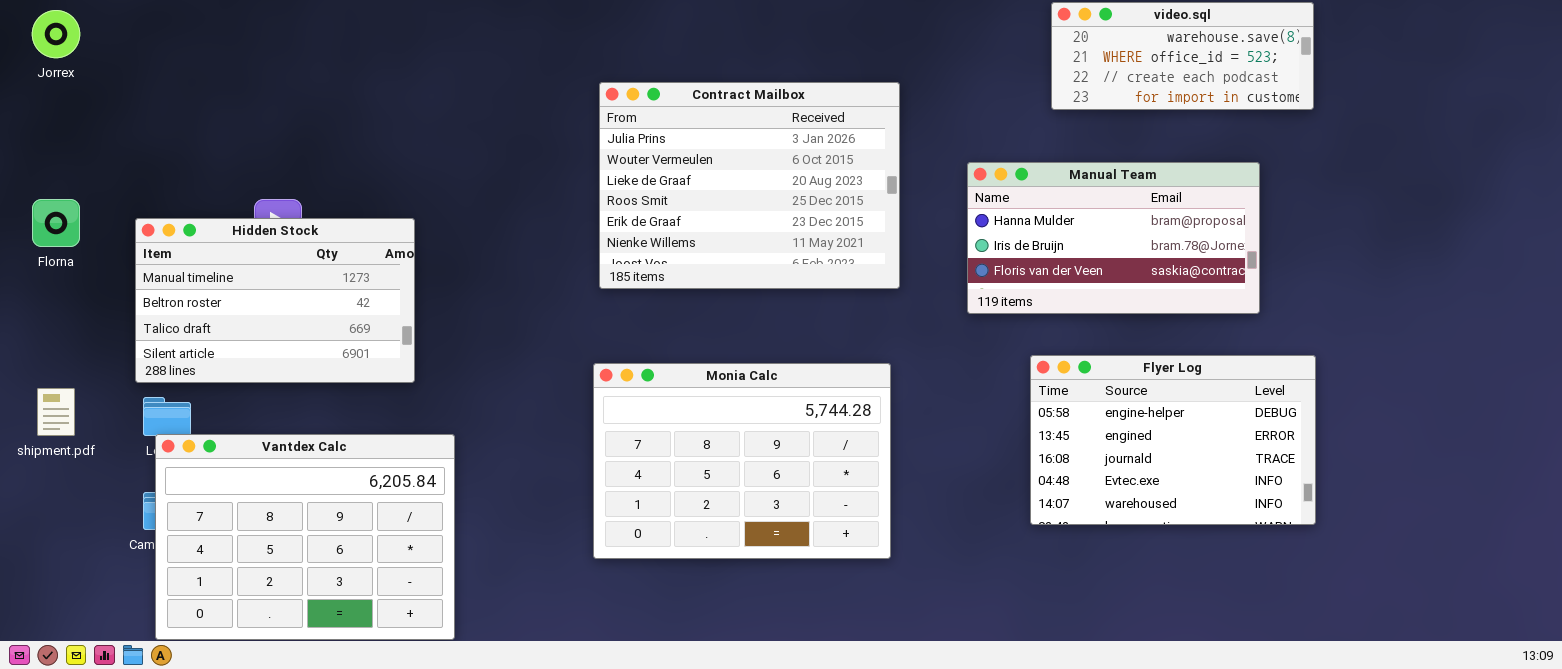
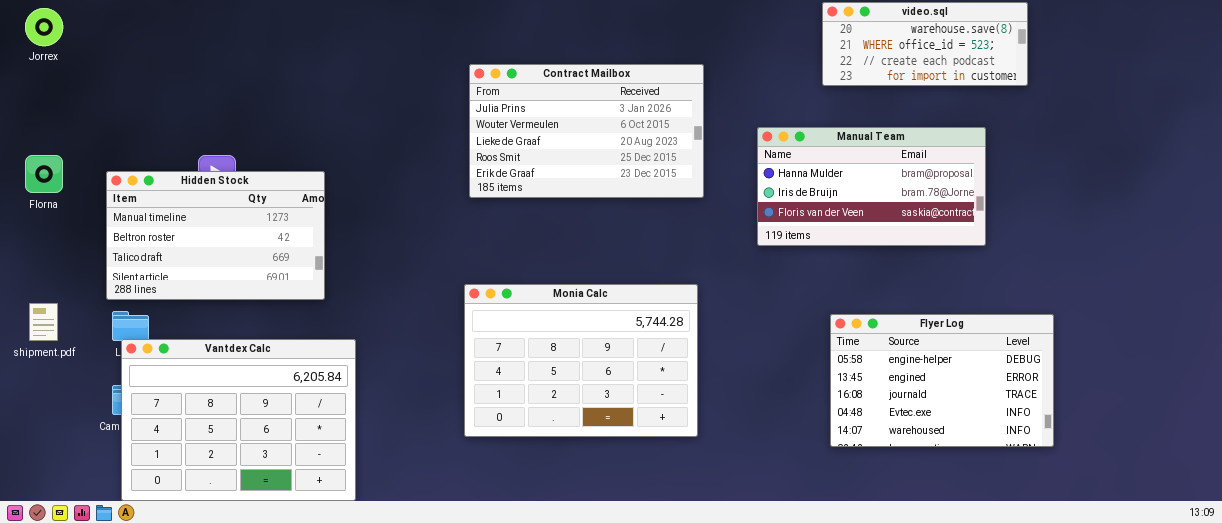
Contract Mailbox: [599,82,900,289] -> [469,64,704,198], resized
Flyer Log: [1030,355,1316,525] -> [830,314,1054,447], moved

